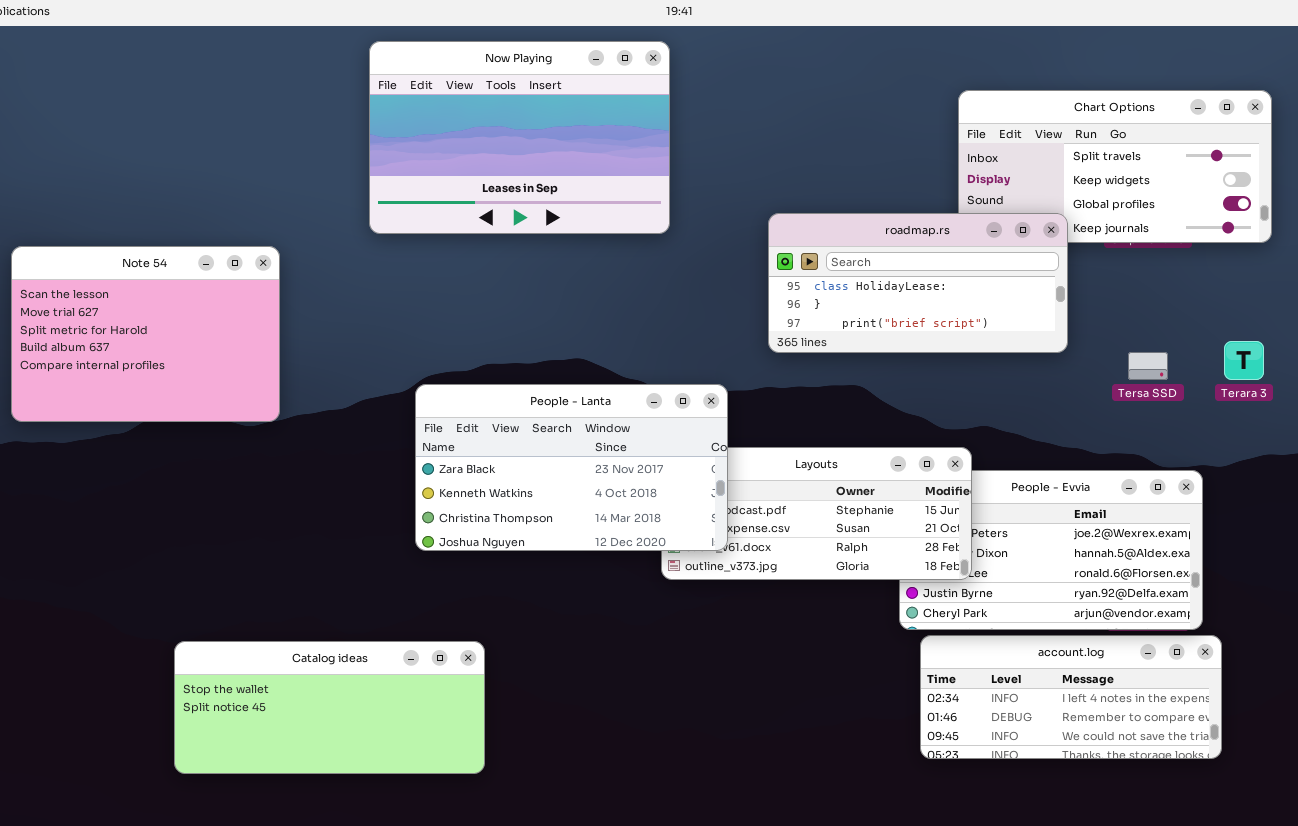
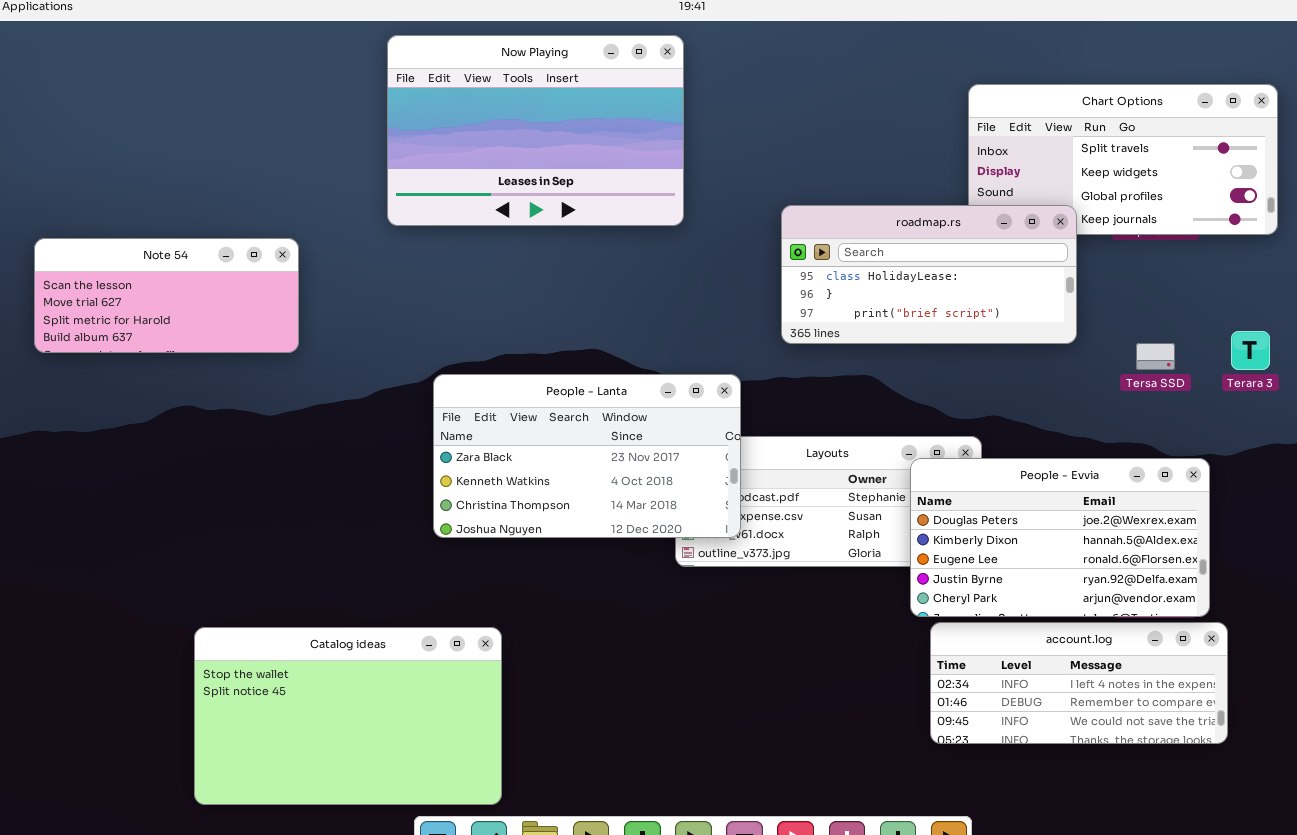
Note 54: [11,246,280,422] -> [34,238,299,353], resized
People - Evvia: [899,470,1203,630] -> [910,458,1210,617], raised
Catalog ideas: [174,641,485,774] -> [194,627,502,805], resized

